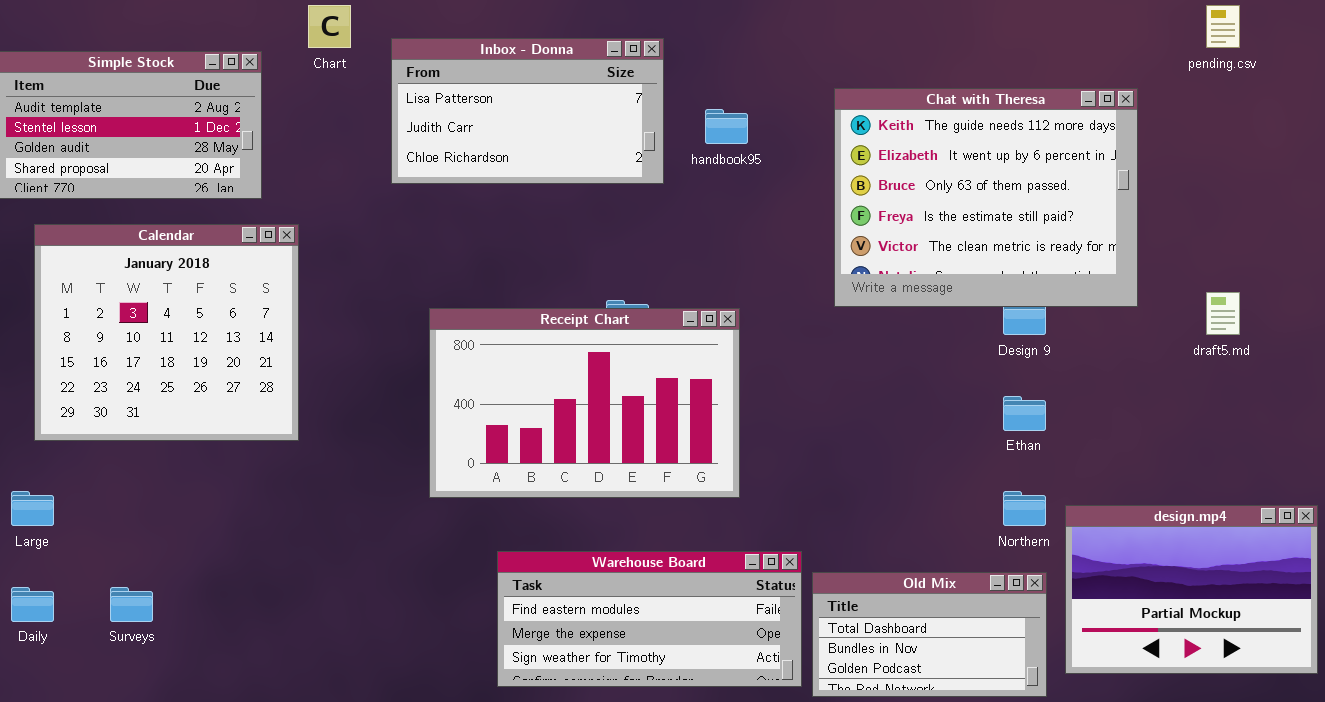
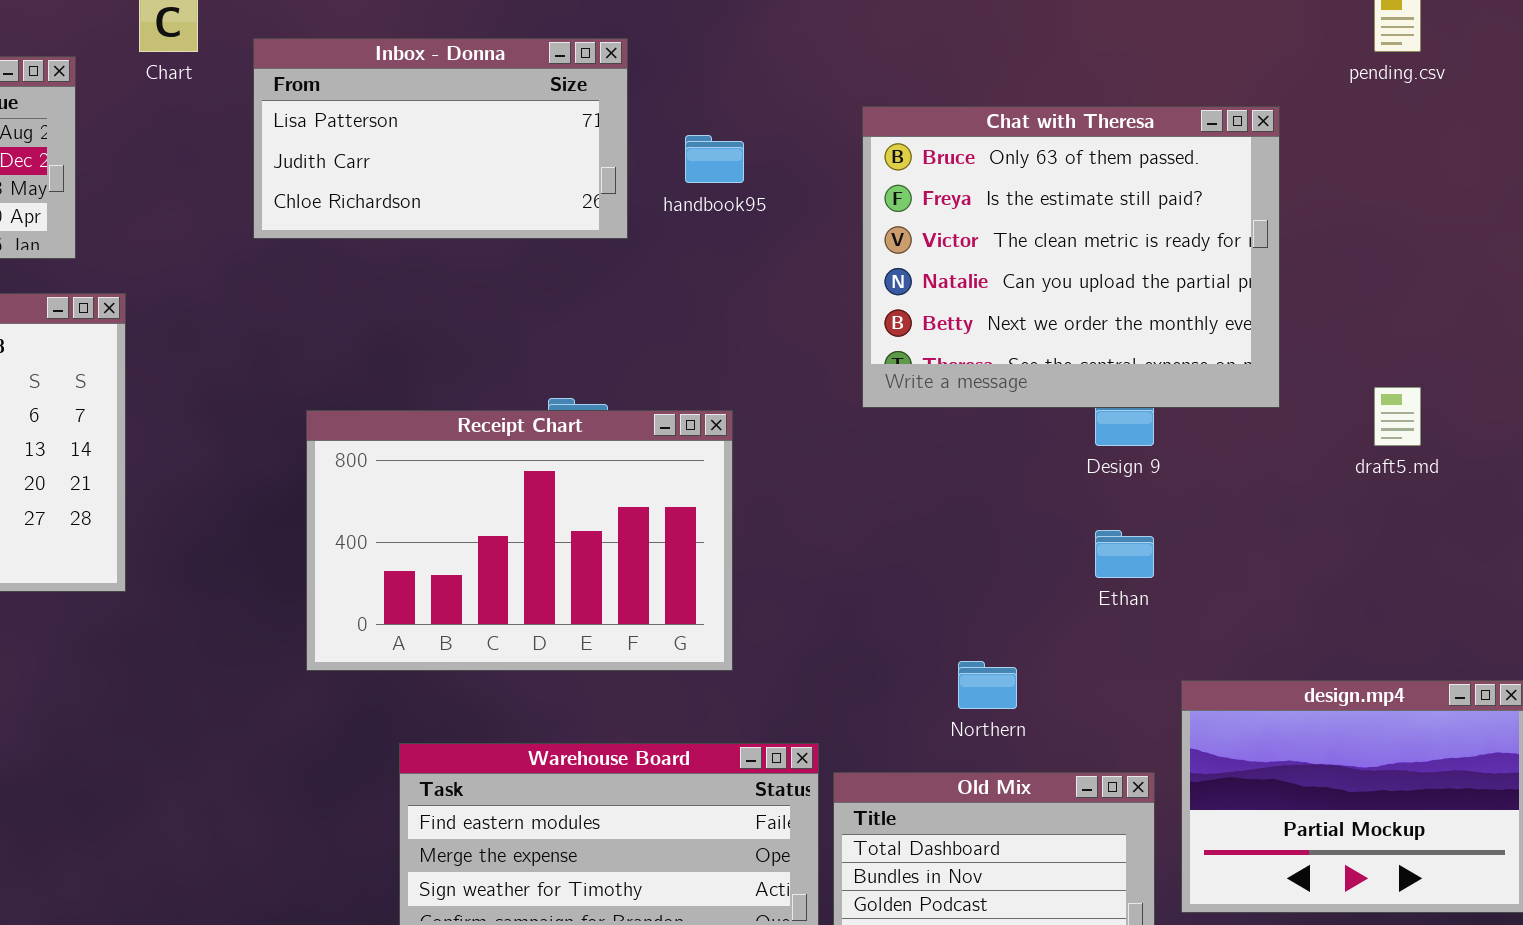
Chat with Theresa: [834,88,1138,307] -> [862,106,1280,408], scrolled down 2 rows
Northern: [1003,491,1046,526] -> [958,661,1017,709], moved

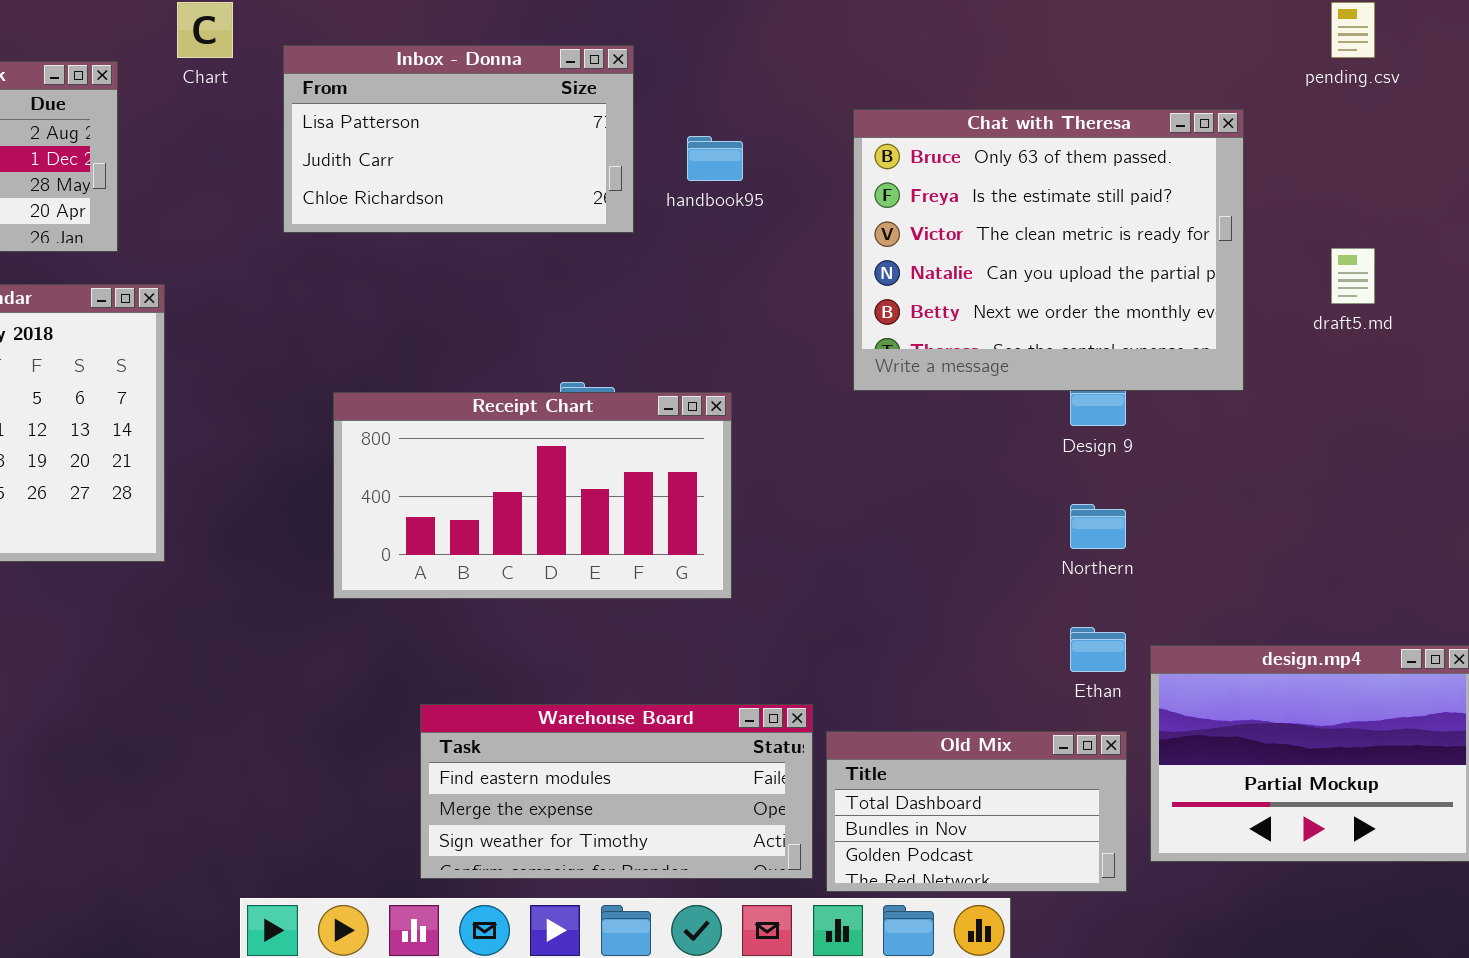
draft5.md: [1374,387,1421,446] -> [1331,248,1375,304], moved
Receipt Chart: [306,410,733,671] -> [333,392,732,599], resized
Ethan: [1095,530,1154,578] -> [1070,627,1126,672], moved
Northern: [958,661,1017,709] -> [1070,504,1126,549], moved

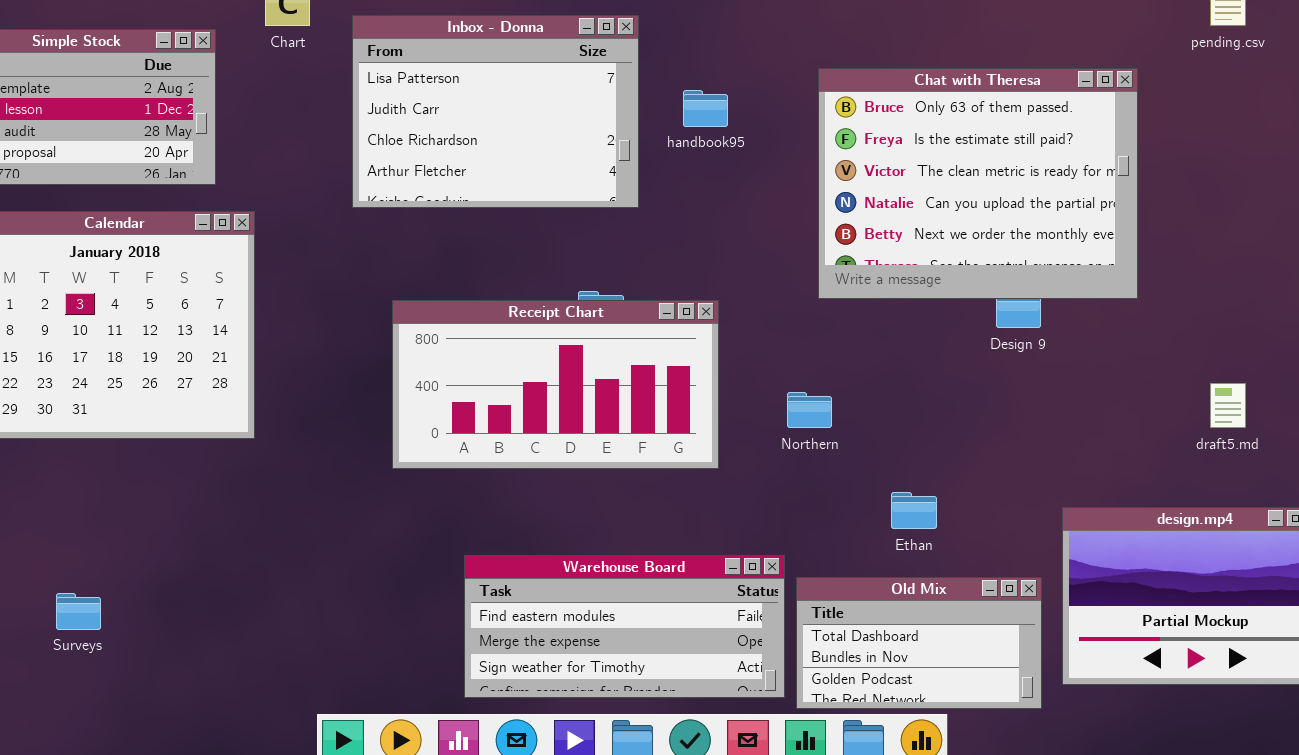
Inbox - Donna: [283,45,634,233] -> [352,15,639,208], resized
draft5.md: [1331,248,1375,304] -> [1210,383,1246,428], moved
Northern: [1070,504,1126,549] -> [787,392,832,428], moved
Ethan: [1070,627,1126,672] -> [891,492,937,529], moved

